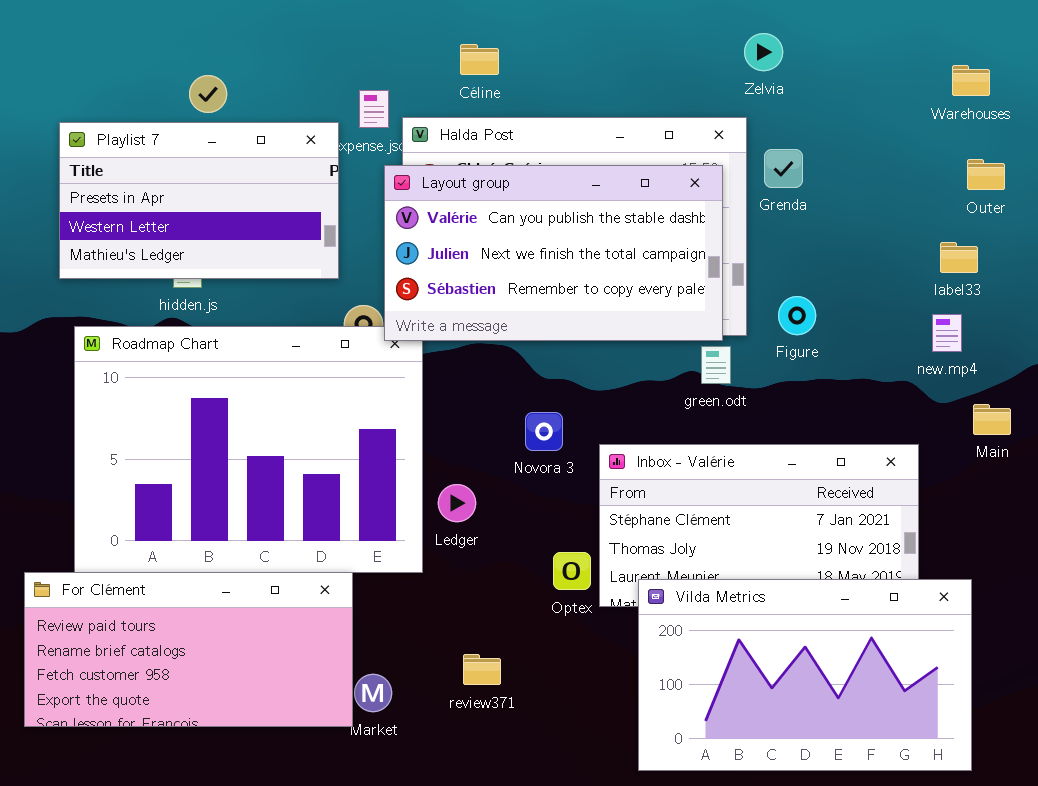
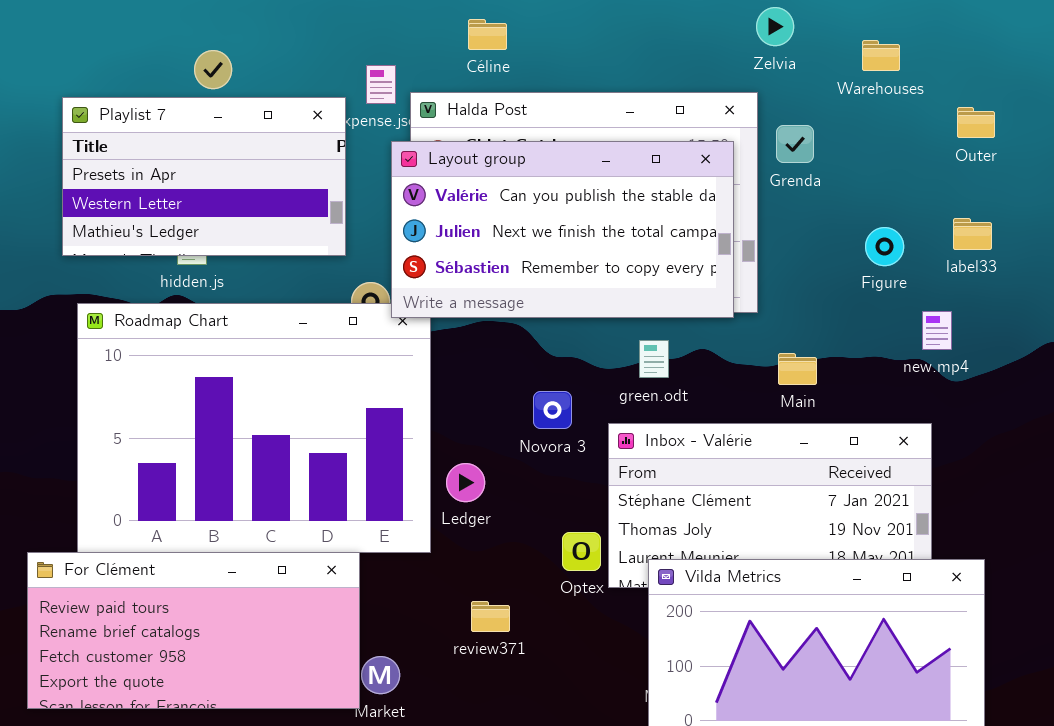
Warehouses: [952,65,990,96] -> [862,40,900,71], moved
Outer: [967,159,1005,190] -> [957,107,995,138], moved
Figure: [778,296,816,335] -> [865,227,904,266], moved
new.mp4: [932,314,962,352] -> [922,311,952,350], moved
green.odt: [701,346,731,384] -> [639,340,669,378], moved
Main: [973,404,1011,435] -> [778,353,817,385], moved
review371: [463,654,501,685] -> [471,601,510,632], moved

